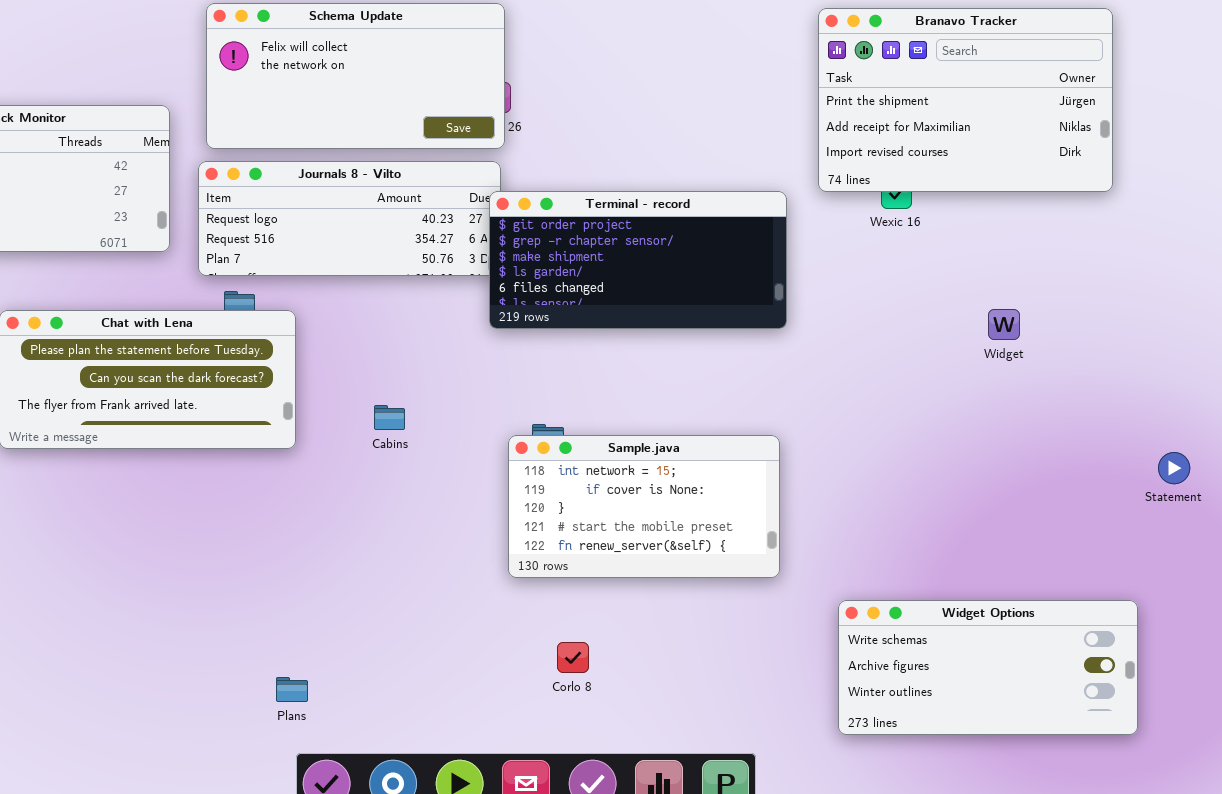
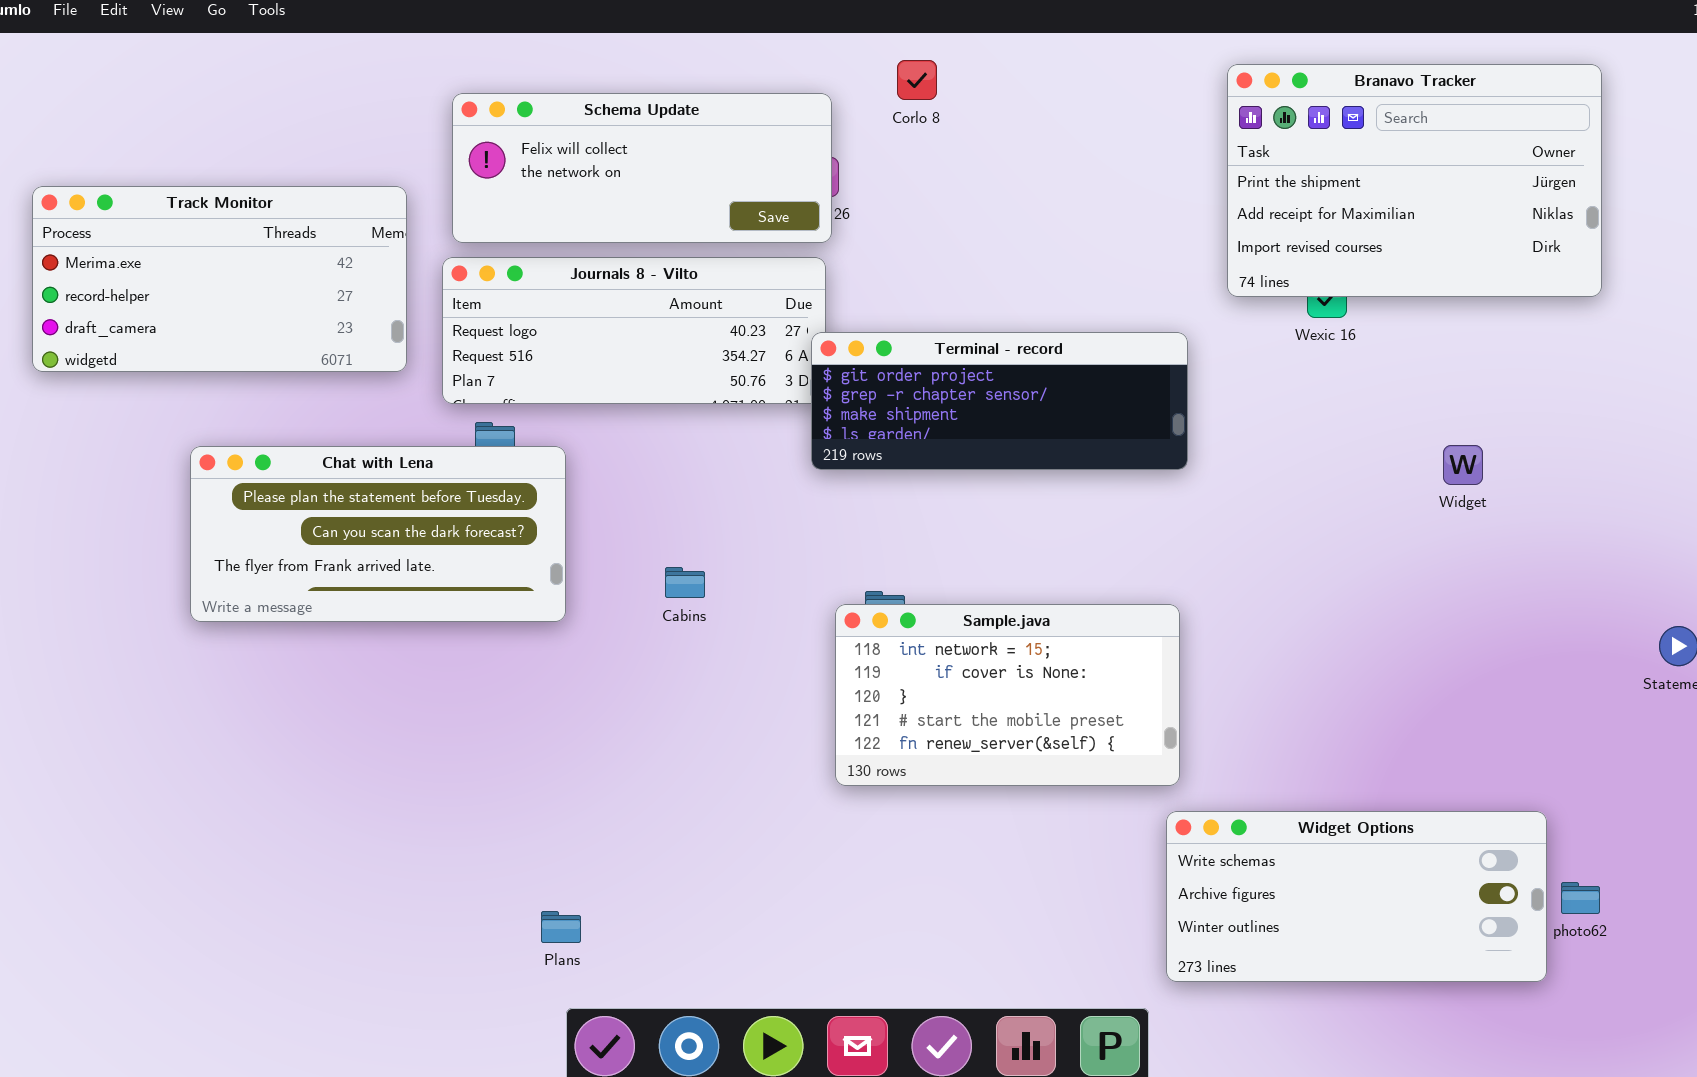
Schema Update: [206,3,505,149] -> [452,93,832,243], resized
Terminal - record: [489,191,787,329] -> [811,332,1188,470], resized
Widget Options: [838,600,1138,735] -> [1166,811,1547,982], moved
Corlo 8: [557,642,589,673] -> [897,60,937,100], moved

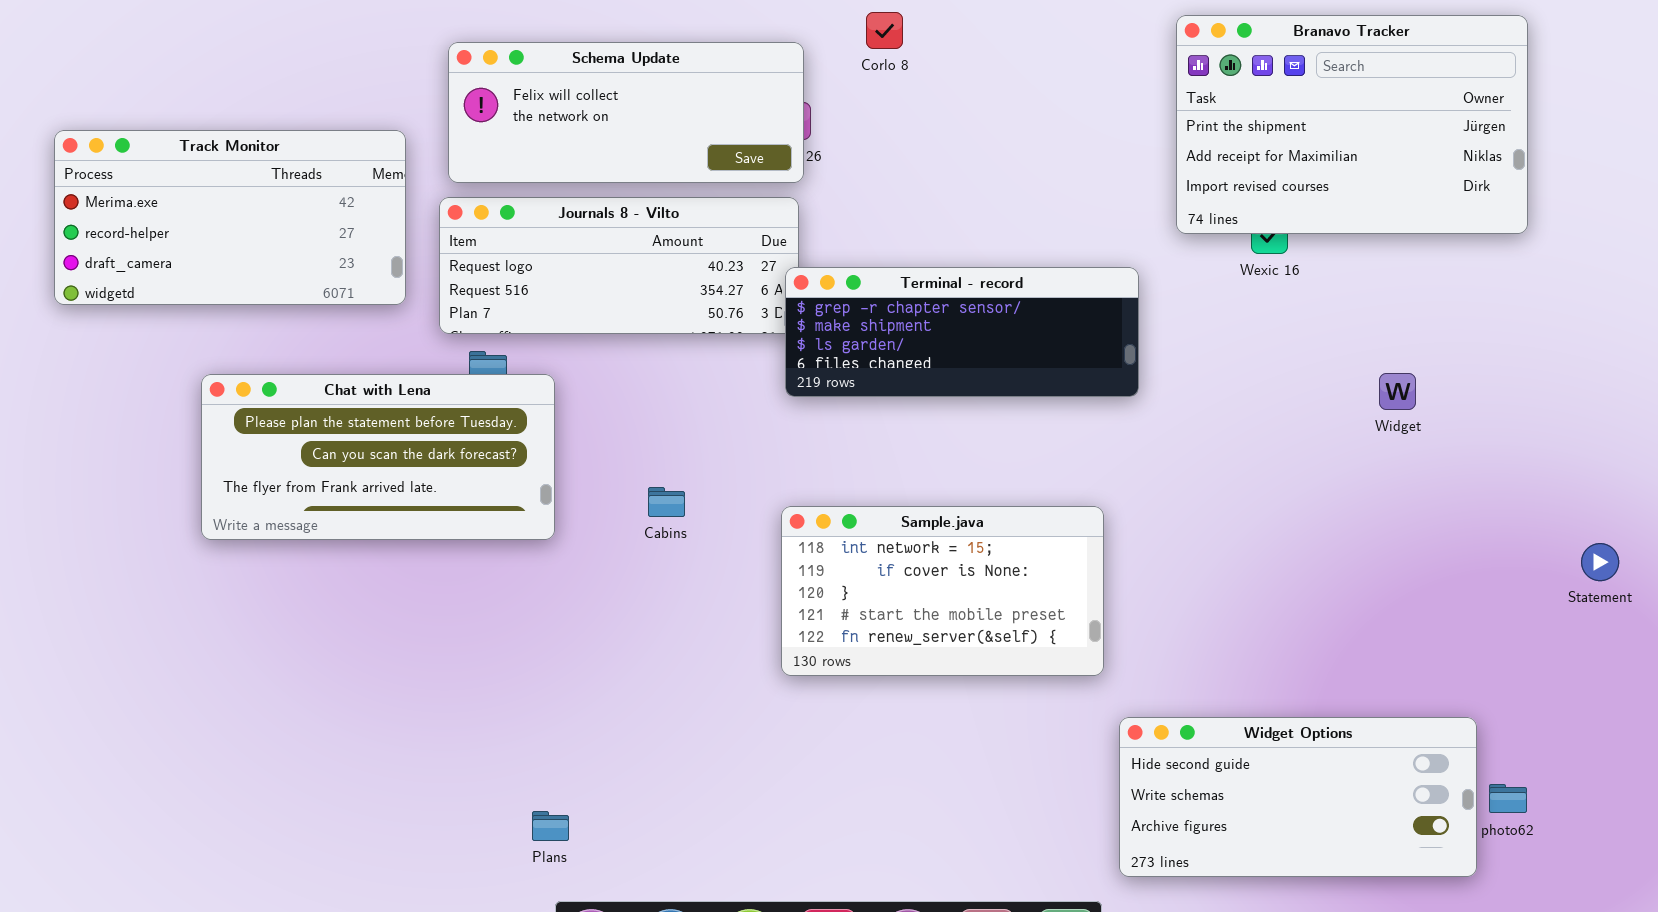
Terminal - record: [811,332,1188,470] -> [785,267,1139,397], scrolled down 1 row
Sample.java: [835,604,1180,786] -> [781,506,1104,676], moved
Widget Options: [1166,811,1547,982] -> [1119,717,1477,877], scrolled up 1 row

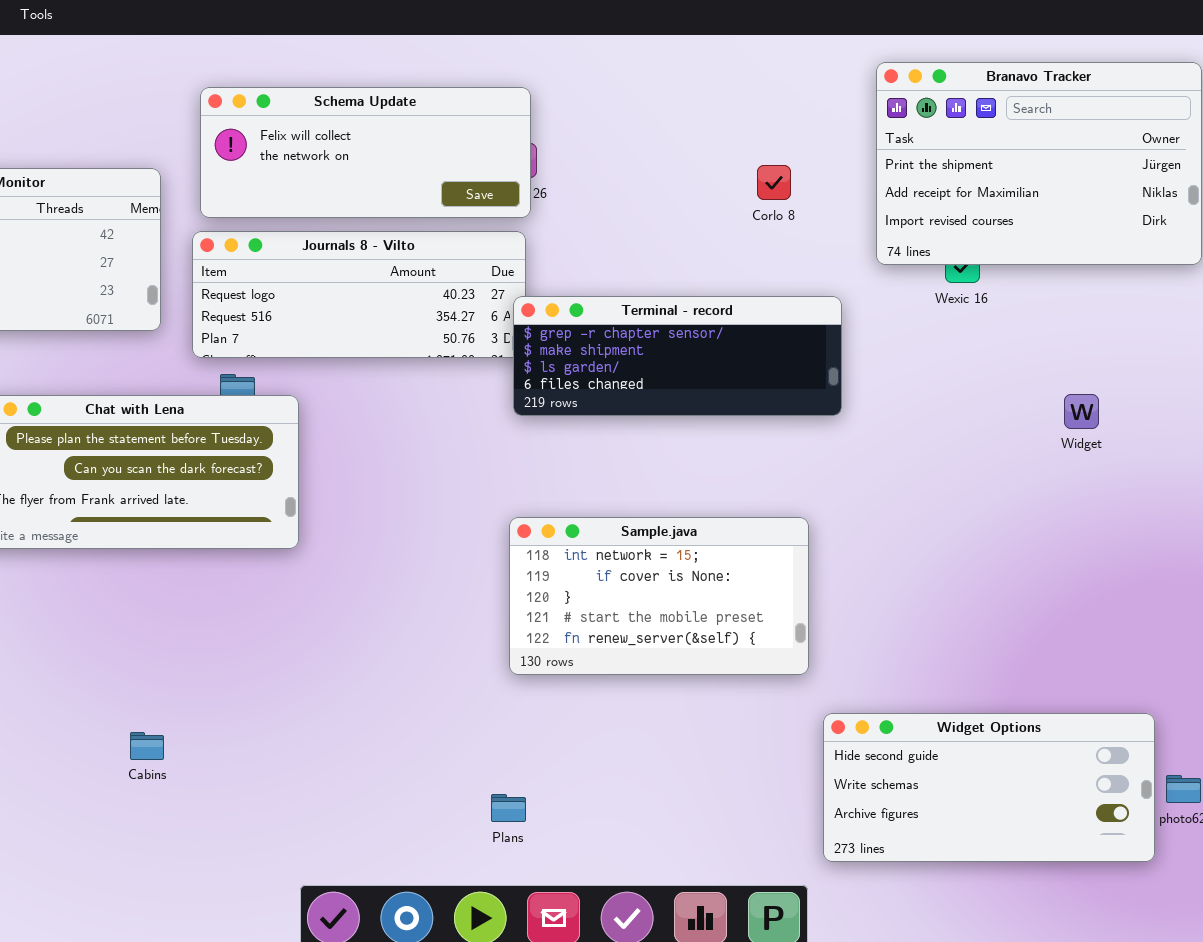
Corlo 8: [866,12,903,49] -> [757,165,791,200], moved
Cabins: [648,487,685,517] -> [130,732,164,760], moved
Plans: [532,811,569,841] -> [491,794,526,822], moved

